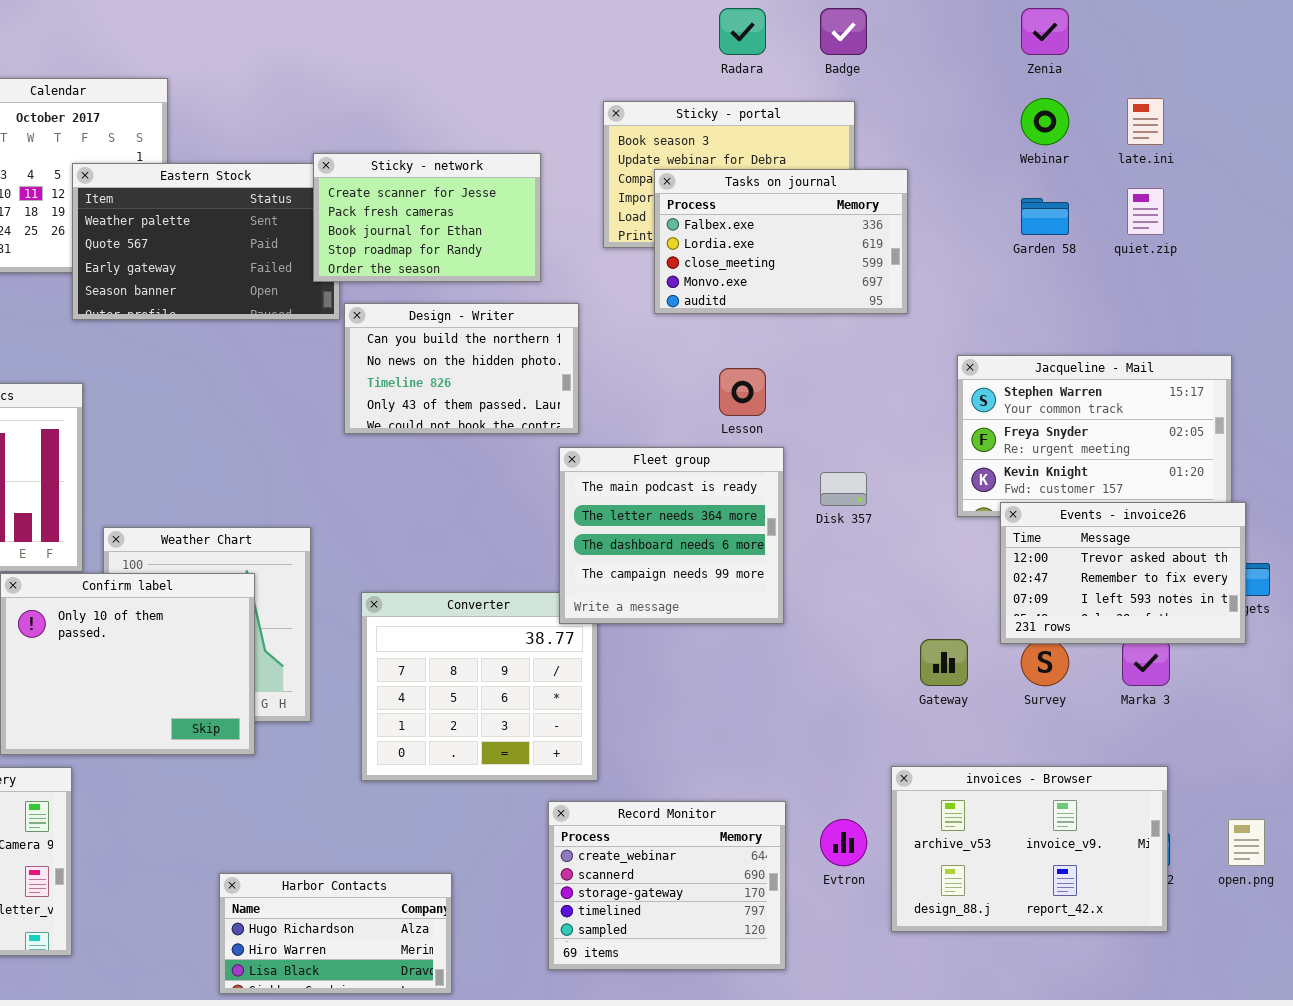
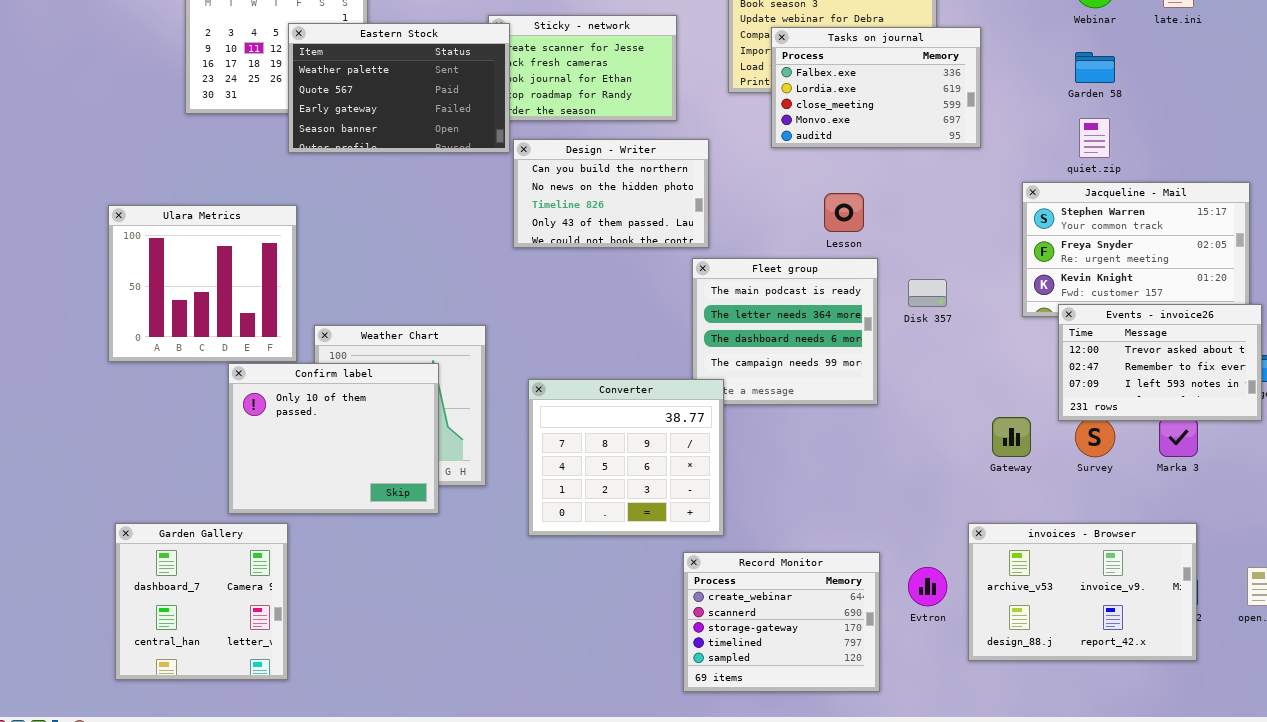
Eastern Stock: [72,163,340,320] -> [288,23,510,153], raised
quiet.zip: [1127,188,1164,235] -> [1079,118,1110,158], moved
Converter: [361,592,598,781] -> [528,379,724,536], raised
Harbor Contacts: [219,873,452,994] -> none, closed

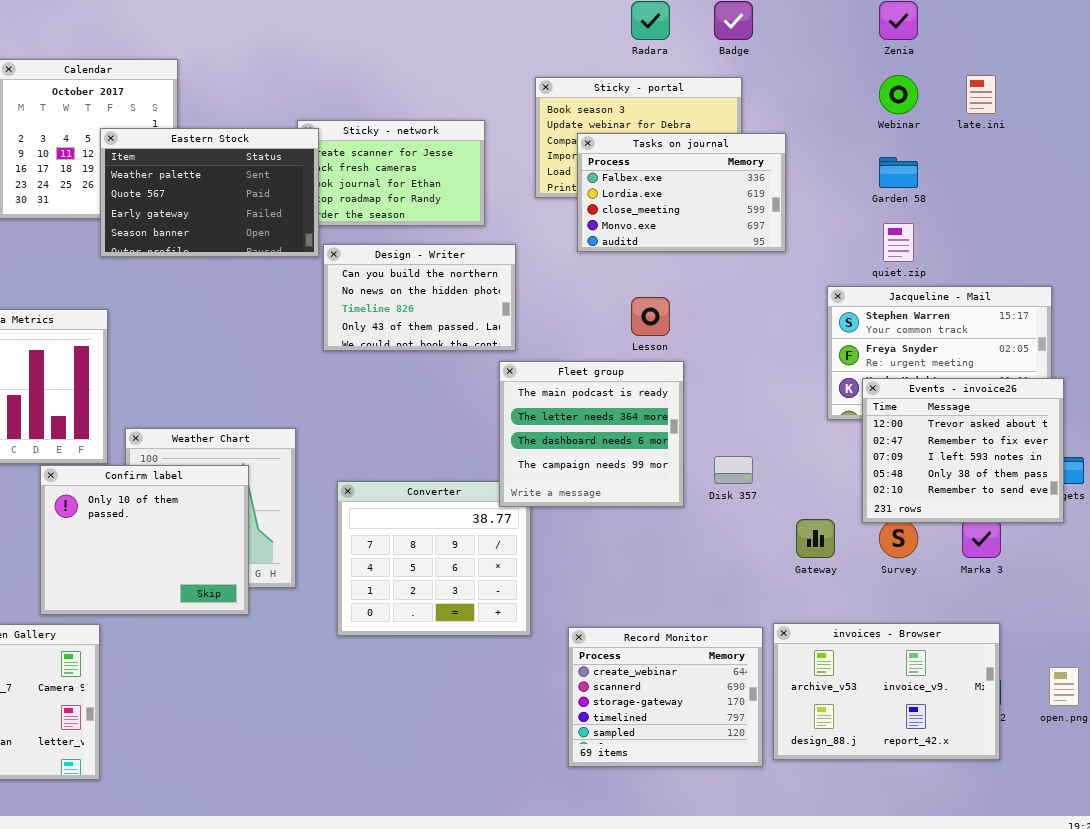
Fleet group: [692,258,878,405] -> [499,361,684,507], raised
Disk 357: [908,279,947,307] -> [714,456,753,484], moved
Events - invoice26: [1058,304,1262,421] -> [862,378,1064,523], resized
Record Monitor: [683,552,880,692] -> [568,627,763,767], moved

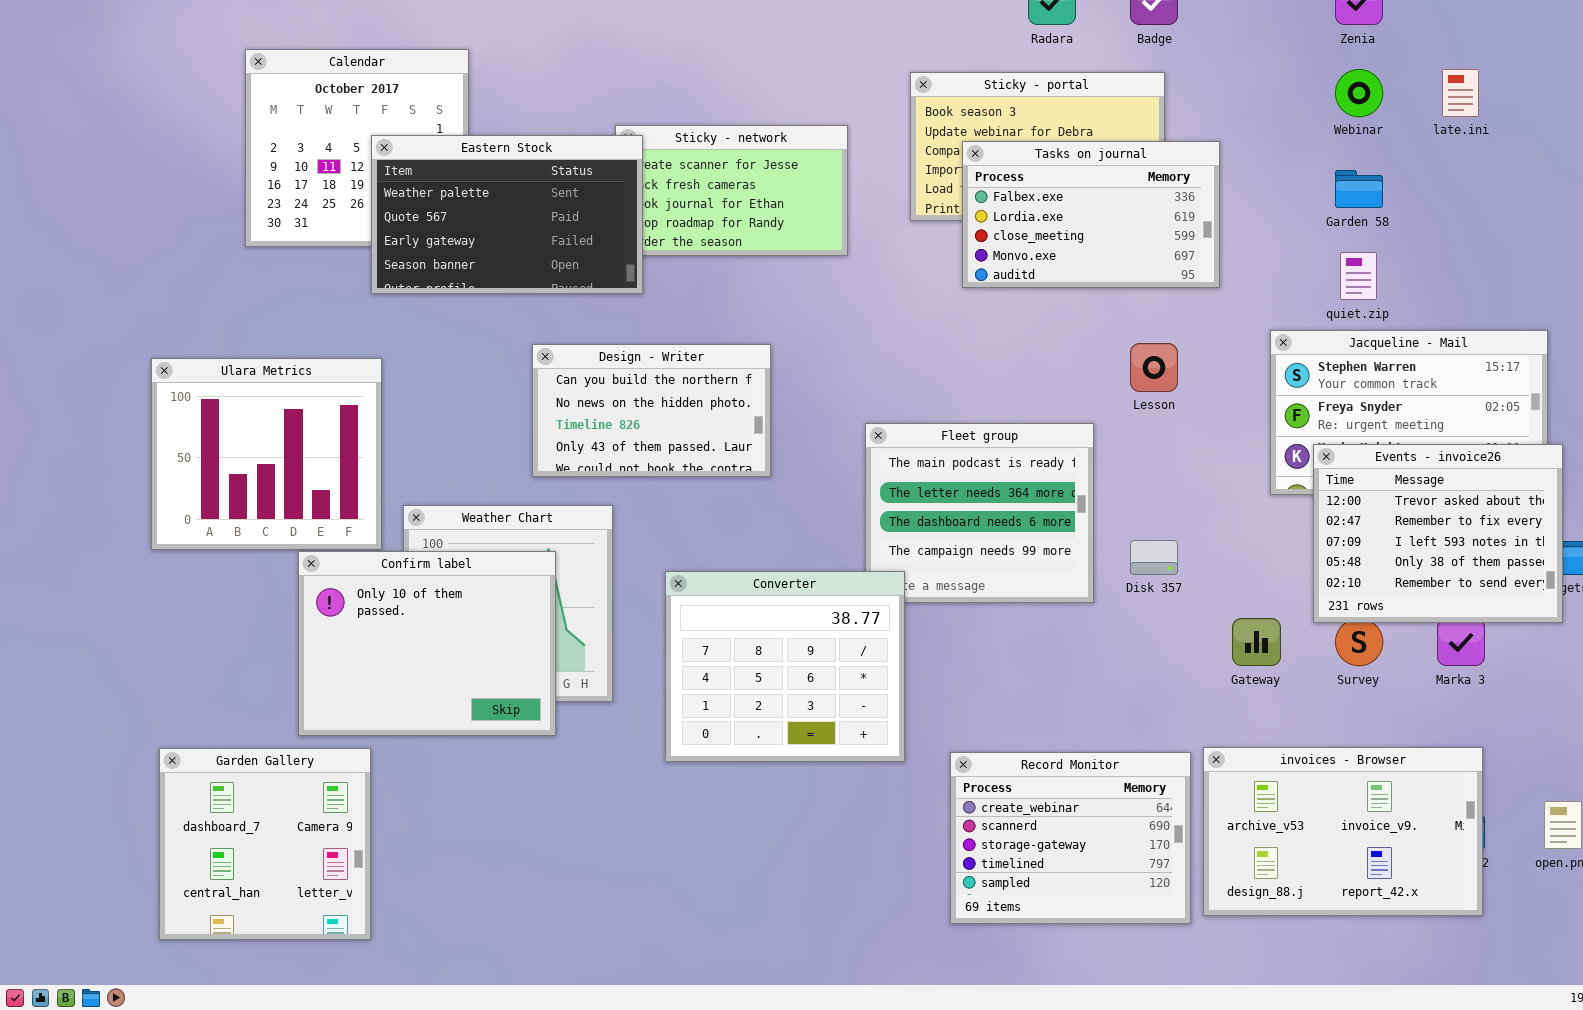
Design - Writer: [323,244,516,351] -> [532,344,771,477], moved
Lesson: [631,297,670,336] -> [1130,343,1178,392], moved
Converter: [337,481,531,636] -> [665,571,905,762], raised

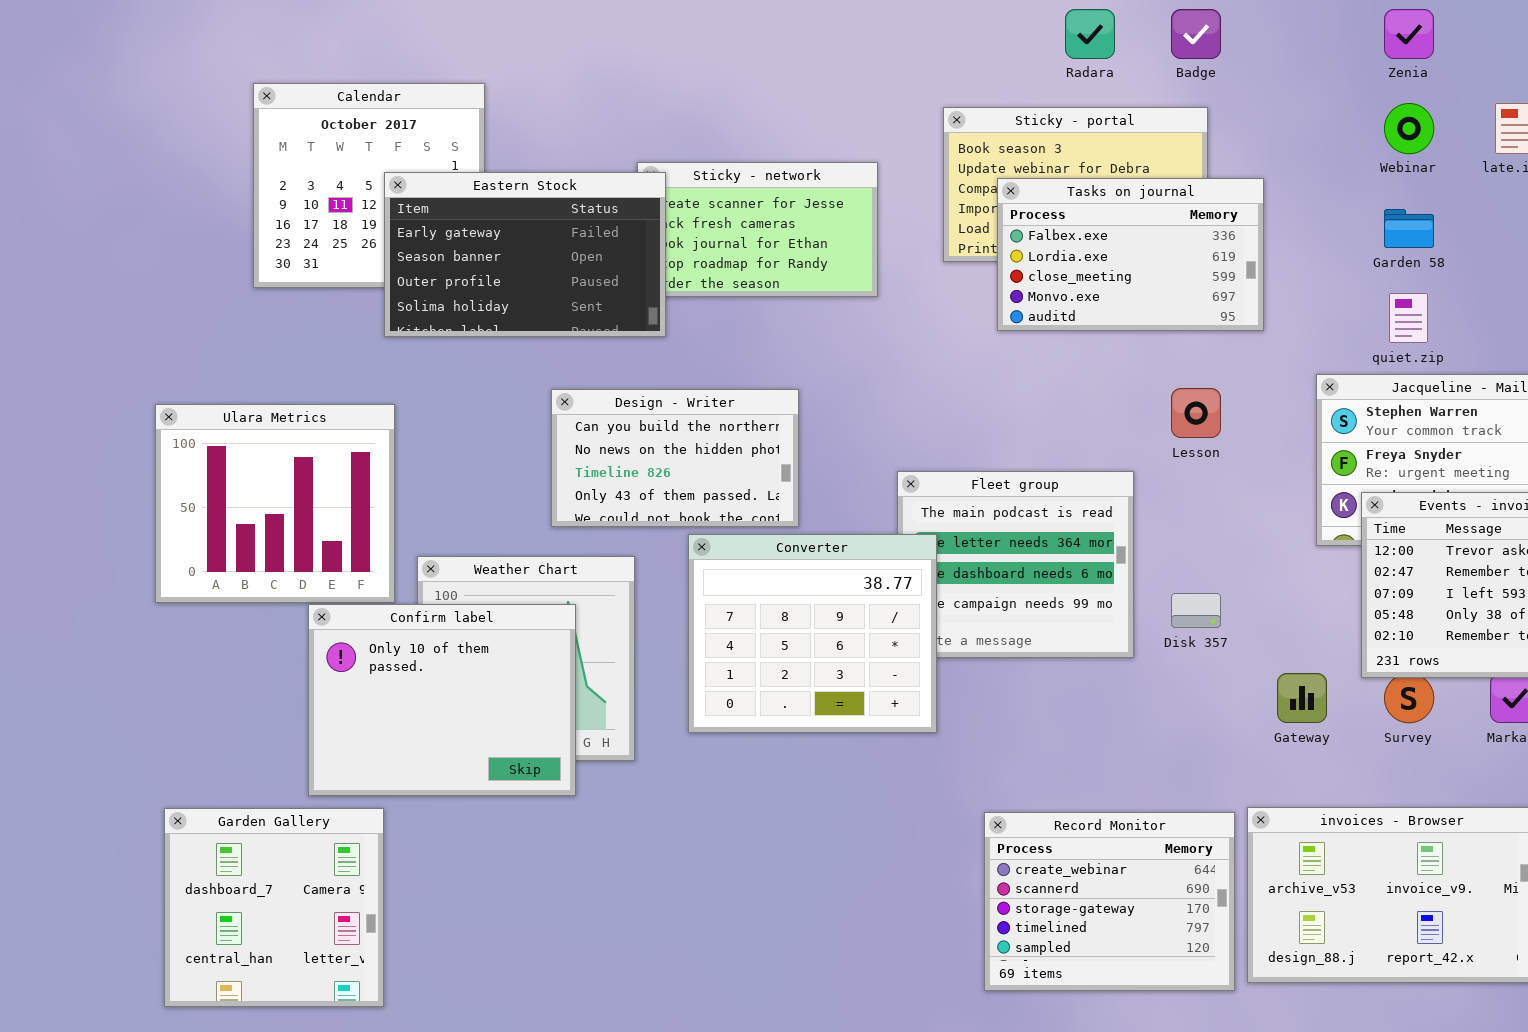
Eastern Stock: [371,135,643,294] -> [384,172,666,337], scrolled down 2 rows
Converter: [665,571,905,762] -> [688,534,937,733], moved

